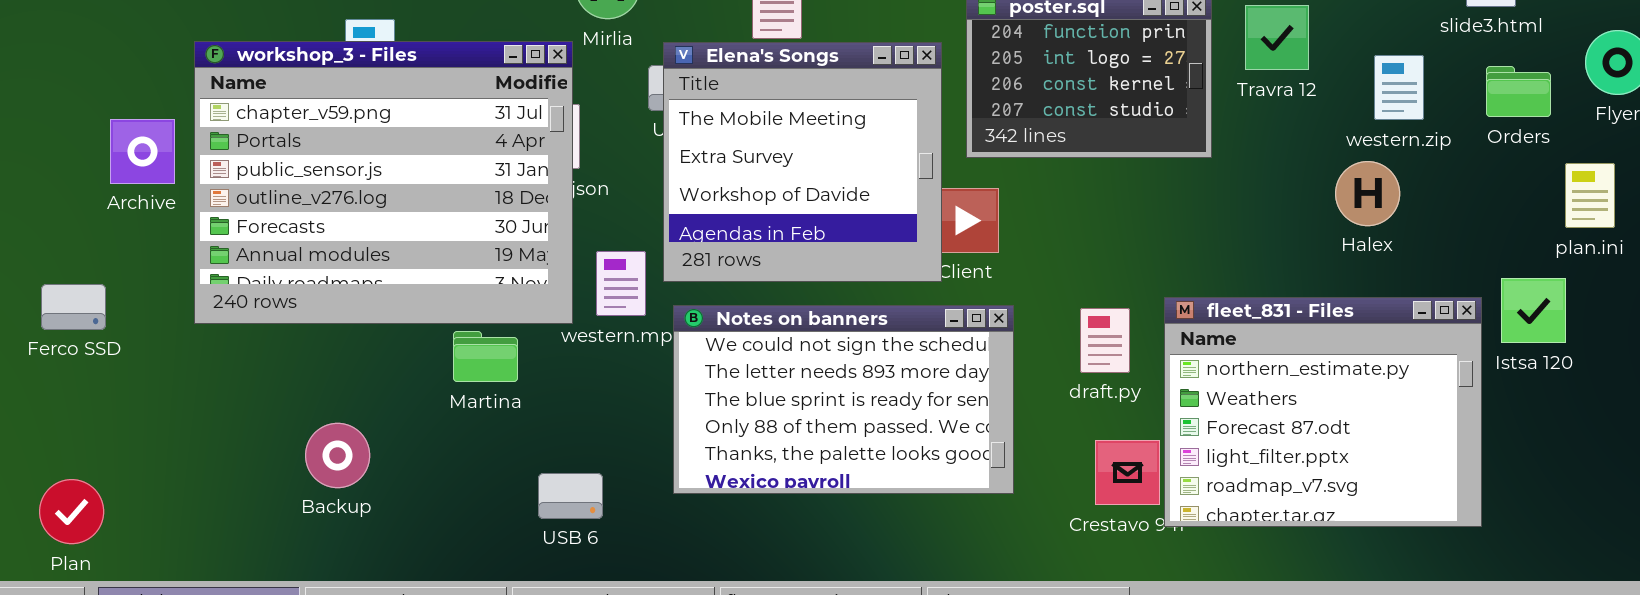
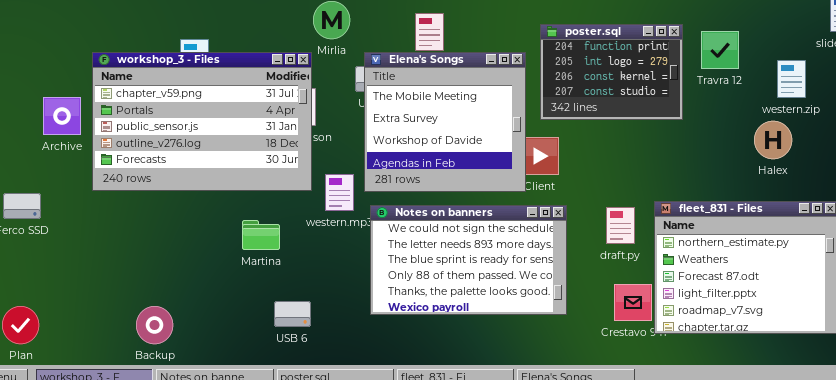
workshop_3 - Files: [194,41,573,324] -> [92,52,312,191], resized
Backup: [305,423,370,488] -> [136,306,173,344], moved
USB 6: [538,473,603,519] -> [274,301,311,327], moved

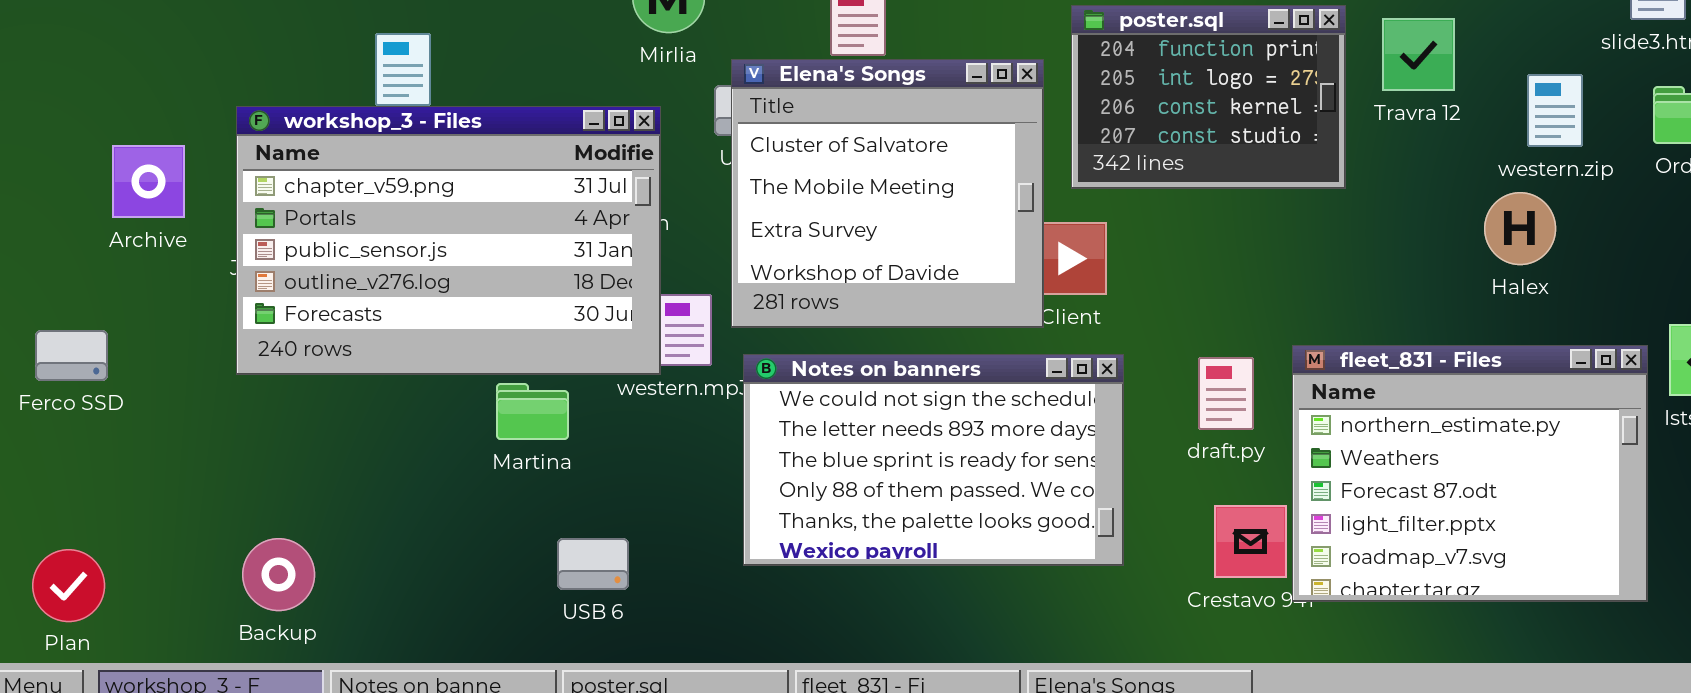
workshop_3 - Files: [92,52,312,191] -> [236,106,661,375], moved
Elena's Songs: [364,52,526,192] -> [731,59,1044,328], scrolled up 1 row
Backup: [136,306,173,344] -> [242,538,315,611], moved

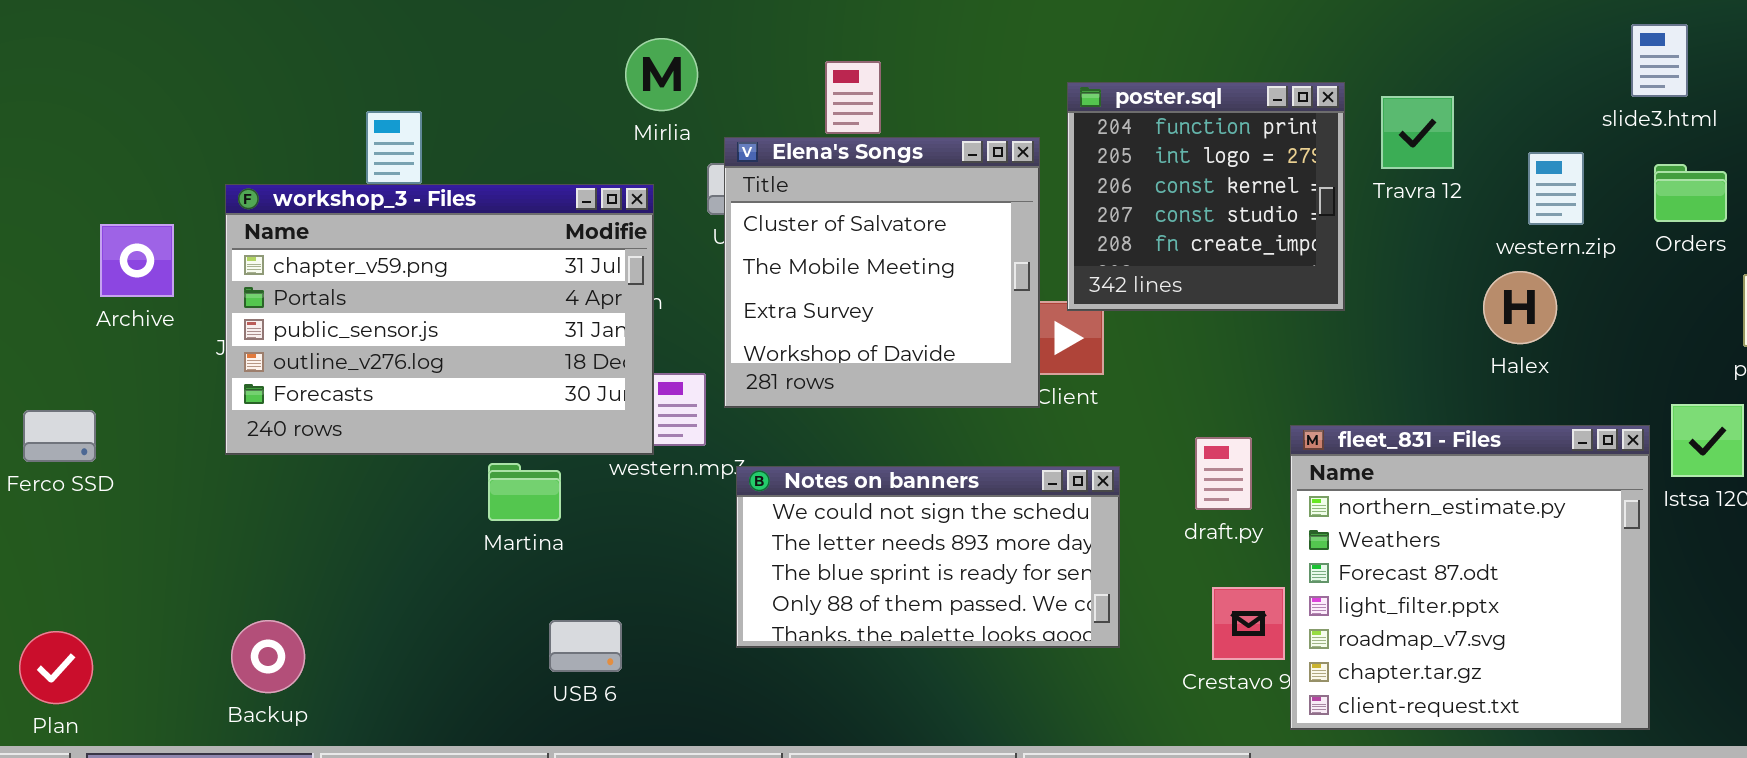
poster.sql: [1071,5,1346,189] -> [1067,82,1345,311], resized
fleet_831 - Files: [1292,345,1648,602] -> [1290,425,1650,730], resized
Notes on banners: [743,354,1124,566] -> [736,466,1120,648], resized

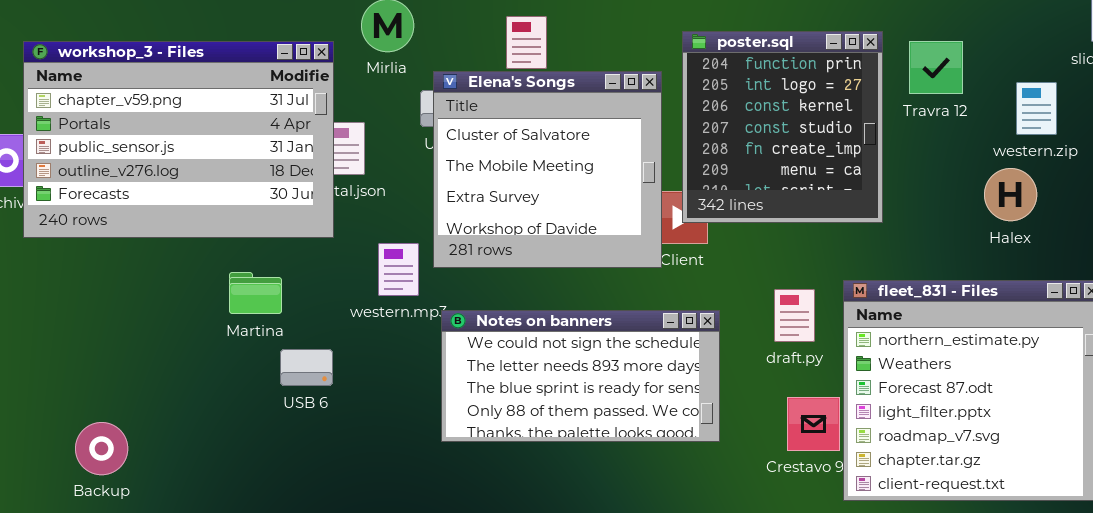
poster.sql: [1067,82,1345,311] -> [682,31,883,223], resized
workshop_3 - Files: [225,184,654,455] -> [23,41,334,238], moved
Martina: [488,463,561,521] -> [229,272,282,314], moved
USB 6: [549,620,622,672] -> [280,349,333,386], moved

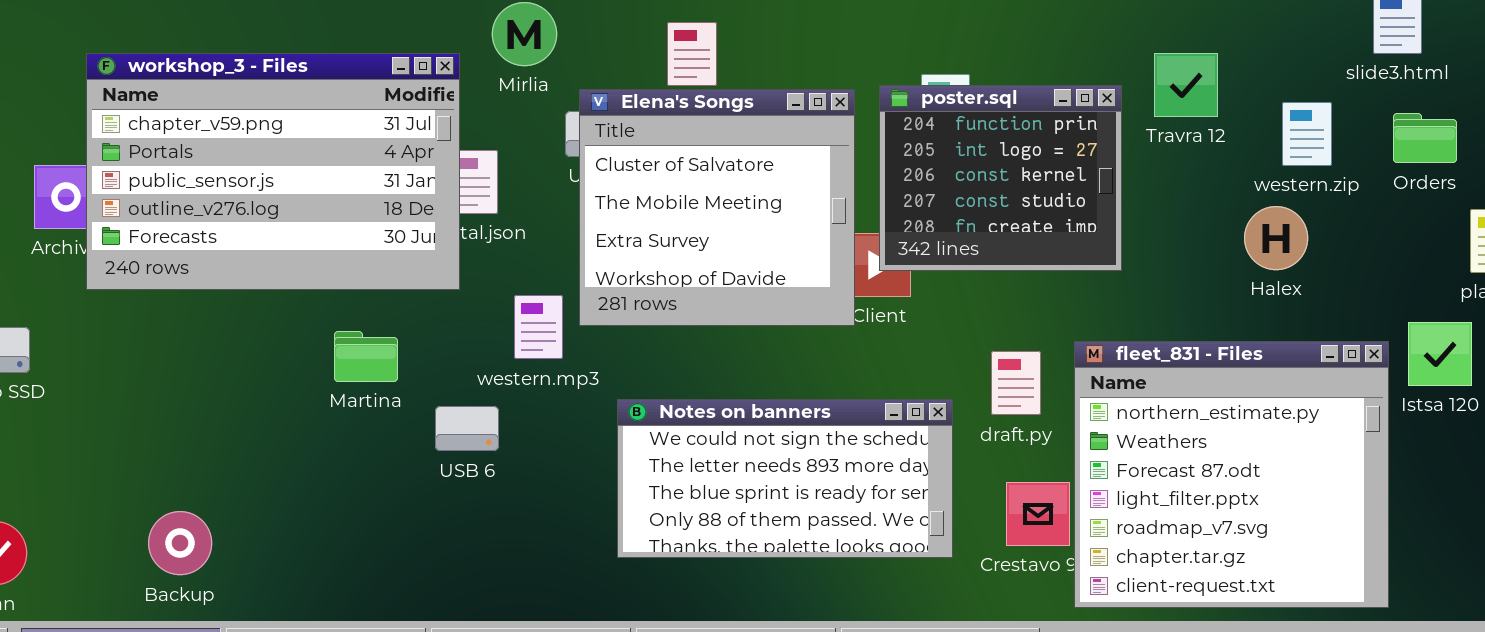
poster.sql: [682,31,883,223] -> [879,85,1122,271], resized
Notes on banners: [441,310,720,442] -> [617,399,953,558], moved
USB 6: [280,349,333,386] -> [435,406,499,451], moved

